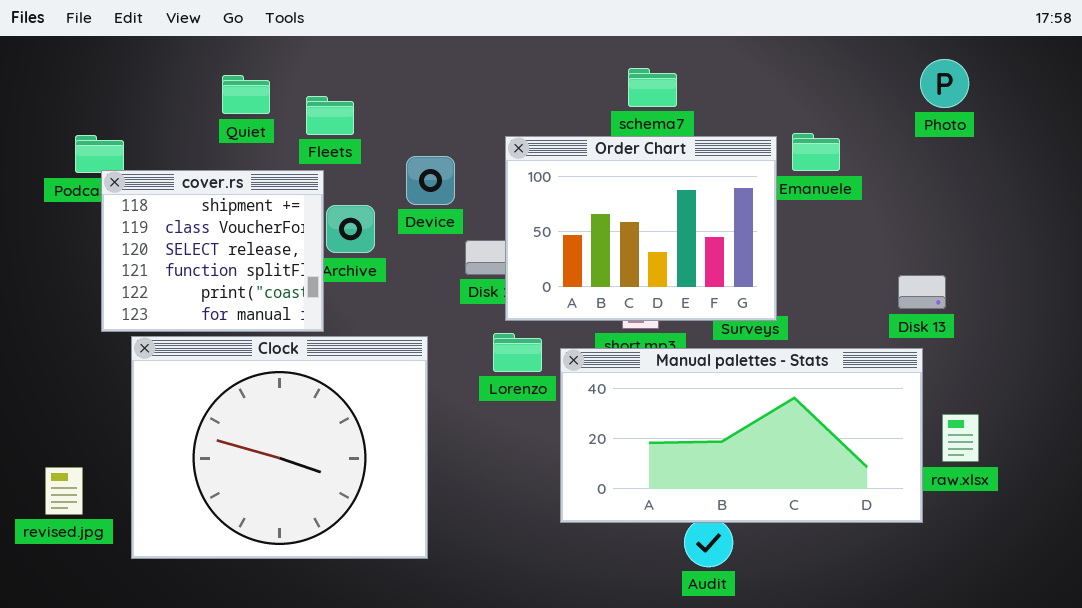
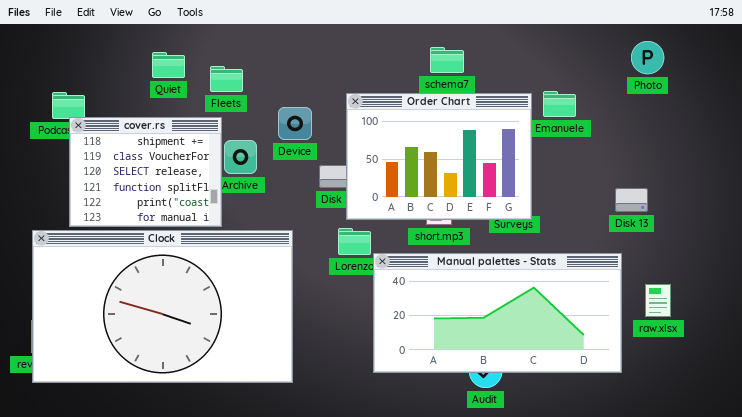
Clock: [131,336,428,559] -> [32,230,293,383], resized
Manual palettes - Stats: [560,348,923,523] -> [373,253,622,373], moved

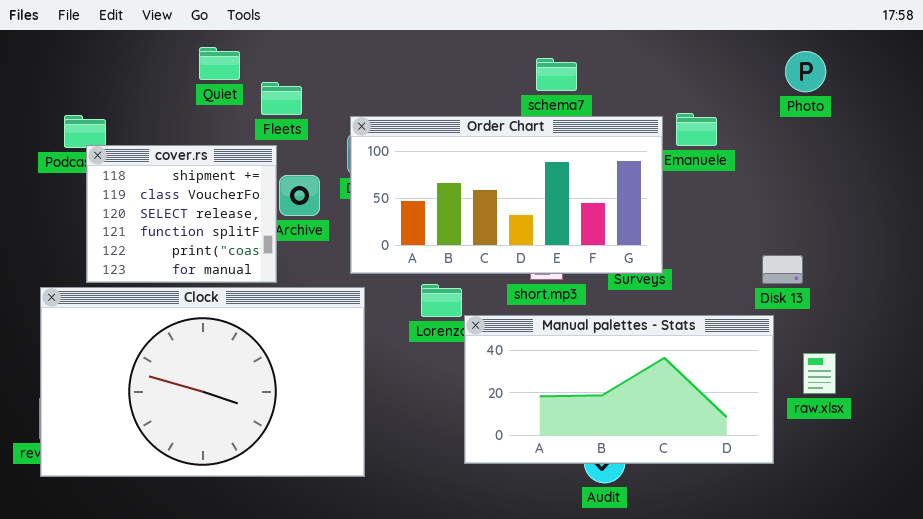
Quiet: [152,52,185,78] -> [199,47,240,80], moved
Order Chart: [346,93,532,220] -> [350,116,663,274], resized
Disk 13: [615,188,648,212] -> [762,255,803,284], moved

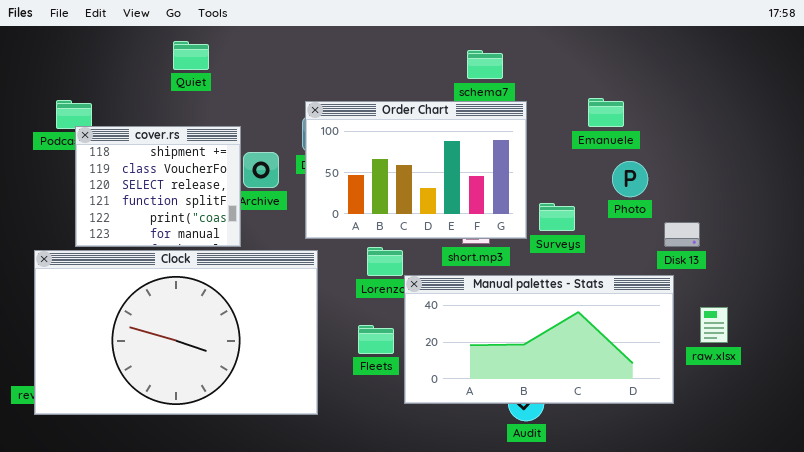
Photo: [785,51,826,92] -> [612,161,648,197], moved
Fleets: [261,82,302,115] -> [358,325,394,354], moved
Order Chart: [350,116,663,274] -> [305,101,527,239], resized

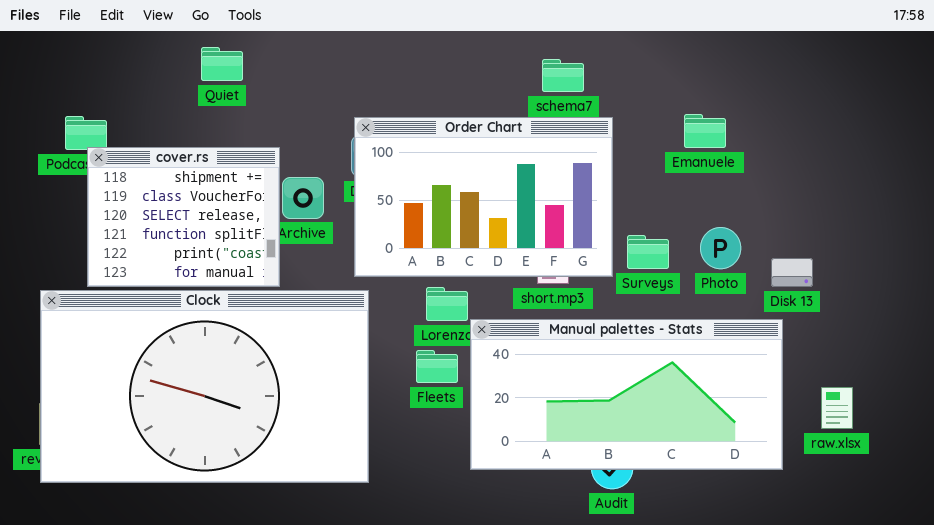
Photo: [612,161,648,197] -> [700,227,741,269], moved
raw.xlsx: [700,307,728,343] -> [821,387,853,429], moved
Fleets: [358,325,394,354] -> [416,350,458,383], moved

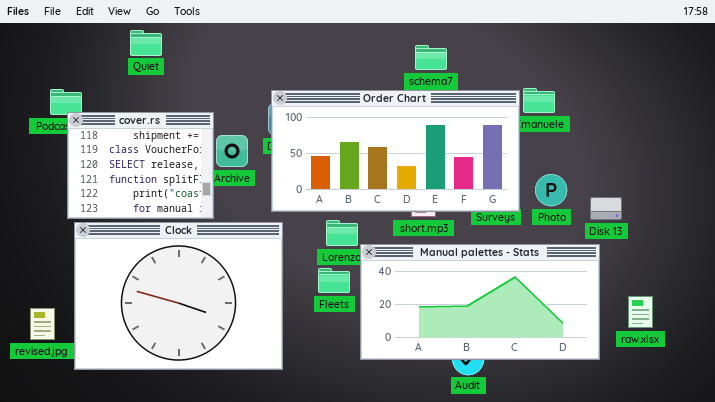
Quiet: [201,47,243,81] -> [130,30,162,56], moved
Order Chart: [354,117,613,277] -> [271,90,520,212], resized
Clock: [40,290,369,483] -> [74,222,283,370], resized

